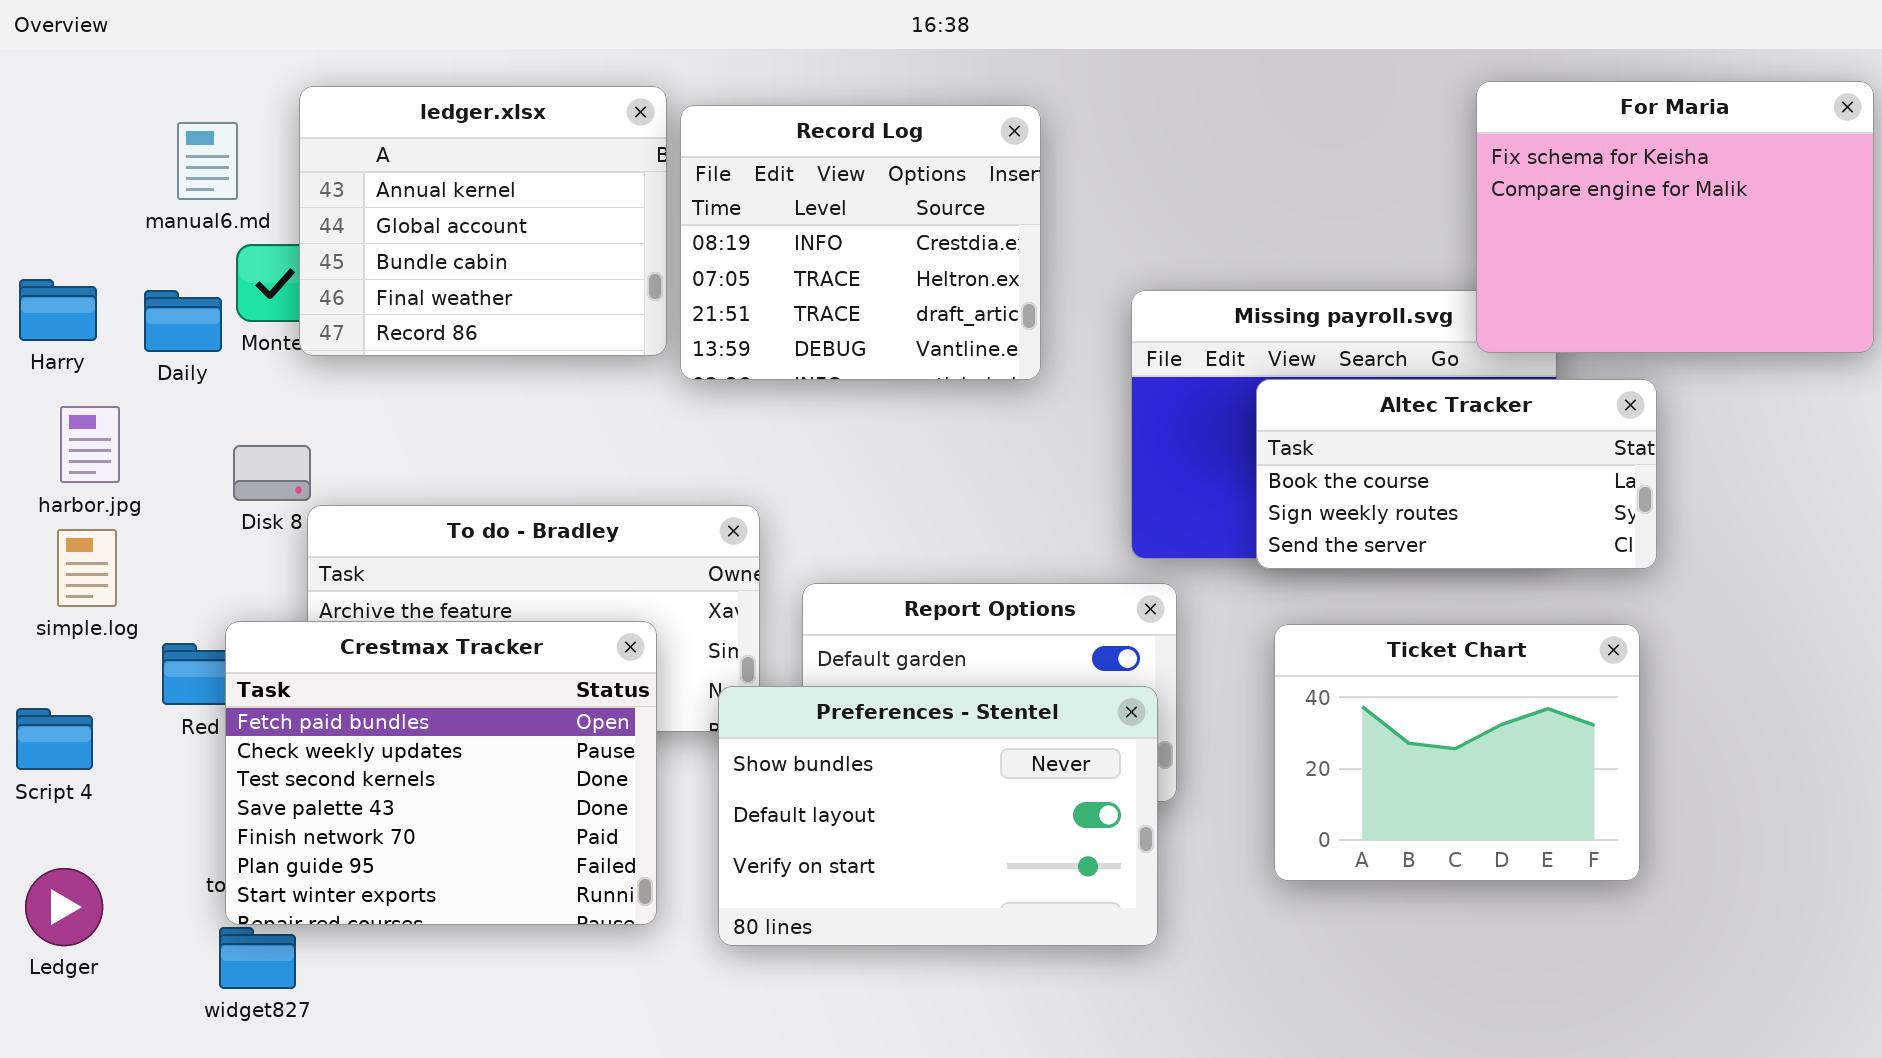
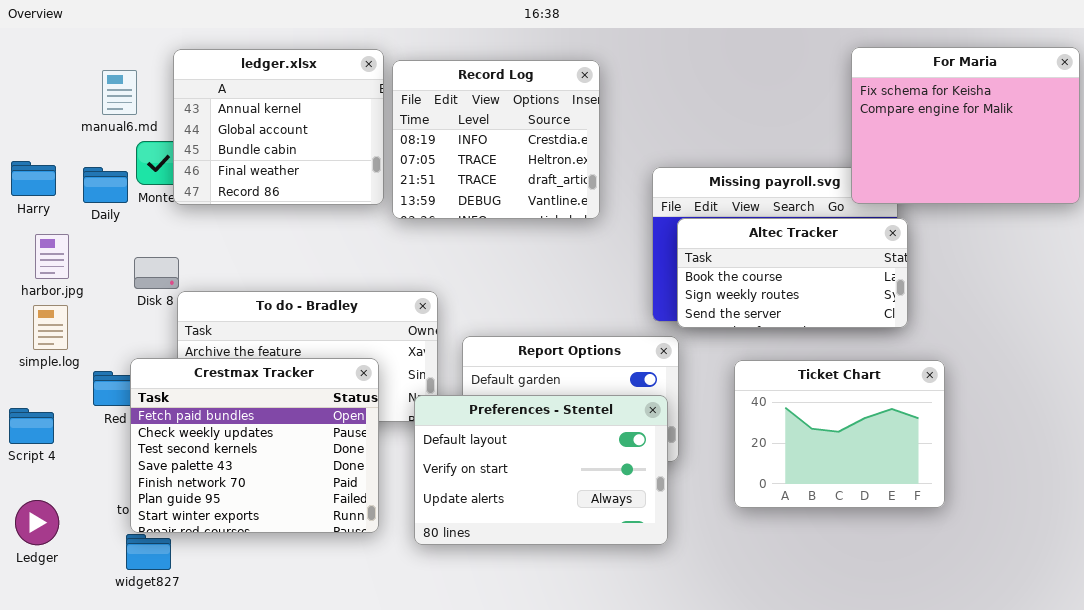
Altec Tracker: [1256,379,1657,569] -> [677,218,908,328], moved
Preferences - Stentel: [718,686,1158,946] -> [414,395,668,545], scrolled down 1 row

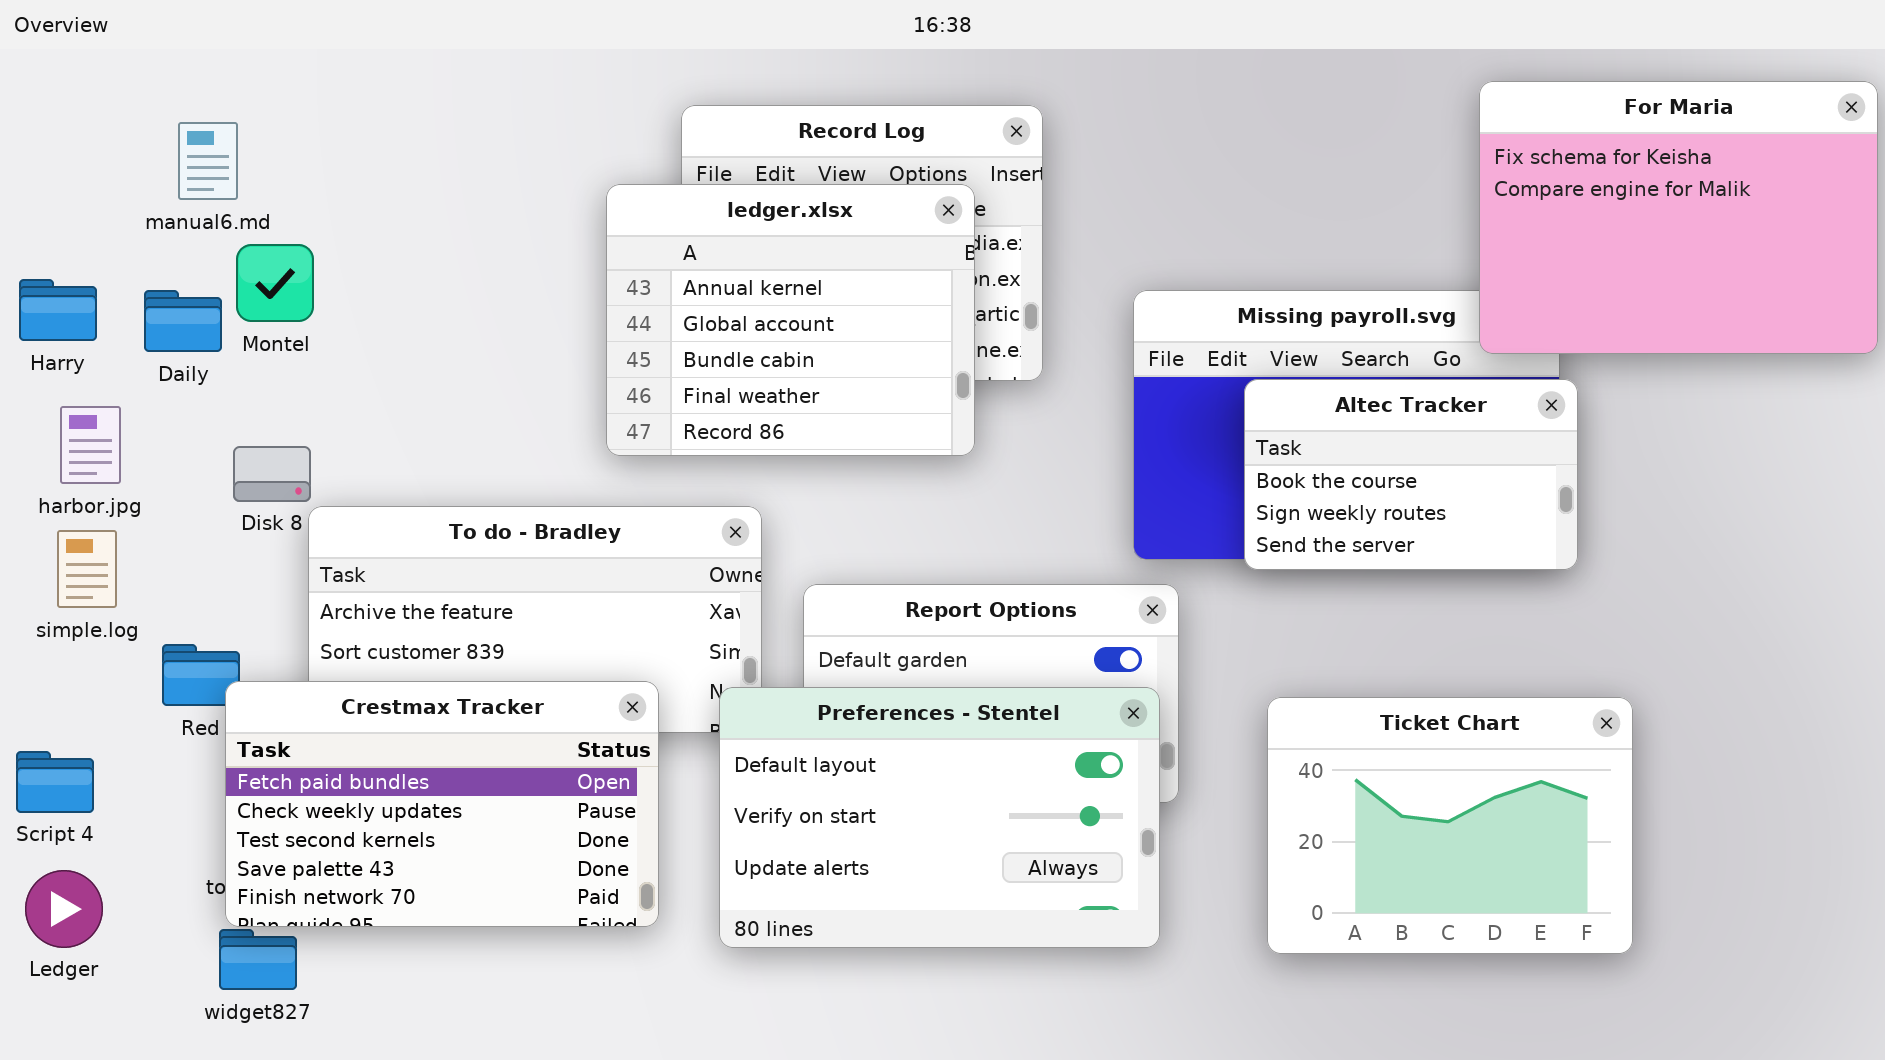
ledger.xlsx: [173,49,384,205] -> [606,184,975,456], moved
Altec Tracker: [677,218,908,328] -> [1244,379,1578,570], resized
Crestmax Tracker: [130,358,379,533] -> [225,681,659,927], resized
Ticket Chart: [734,360,945,508] -> [1267,697,1633,954], moved
Script 4: [9,408,54,444] -> [16,751,94,813], moved

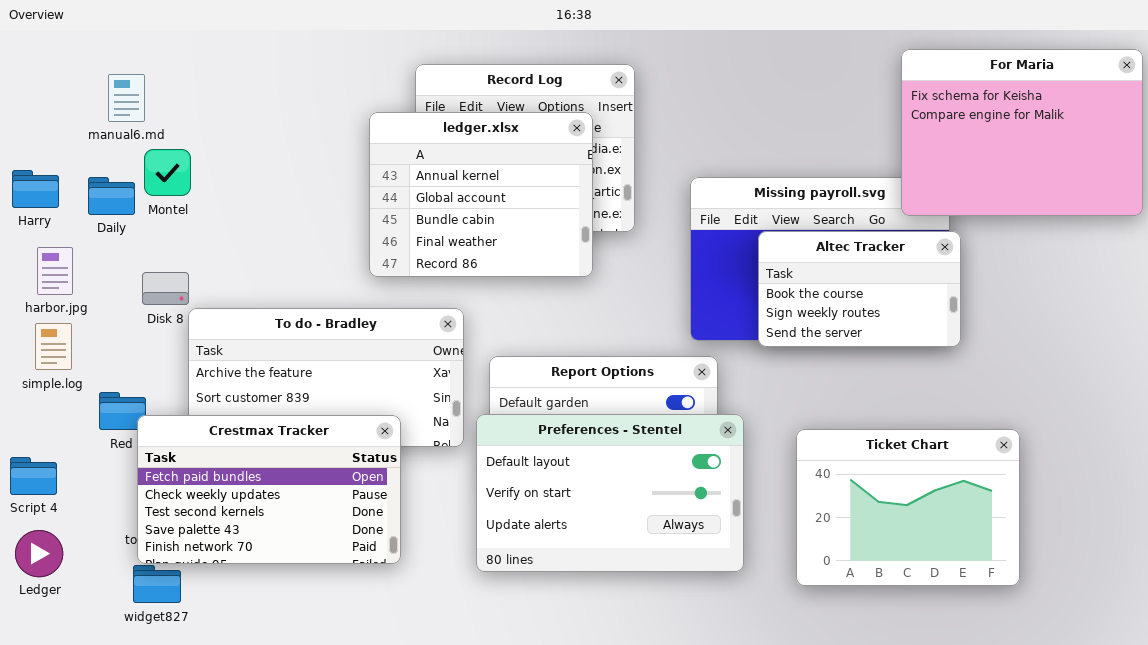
Preferences - Stentel: [719,687,1160,948] -> [476,414,744,572], moved
Ticket Chart: [1267,697,1633,954] -> [796,429,1020,586], moved

